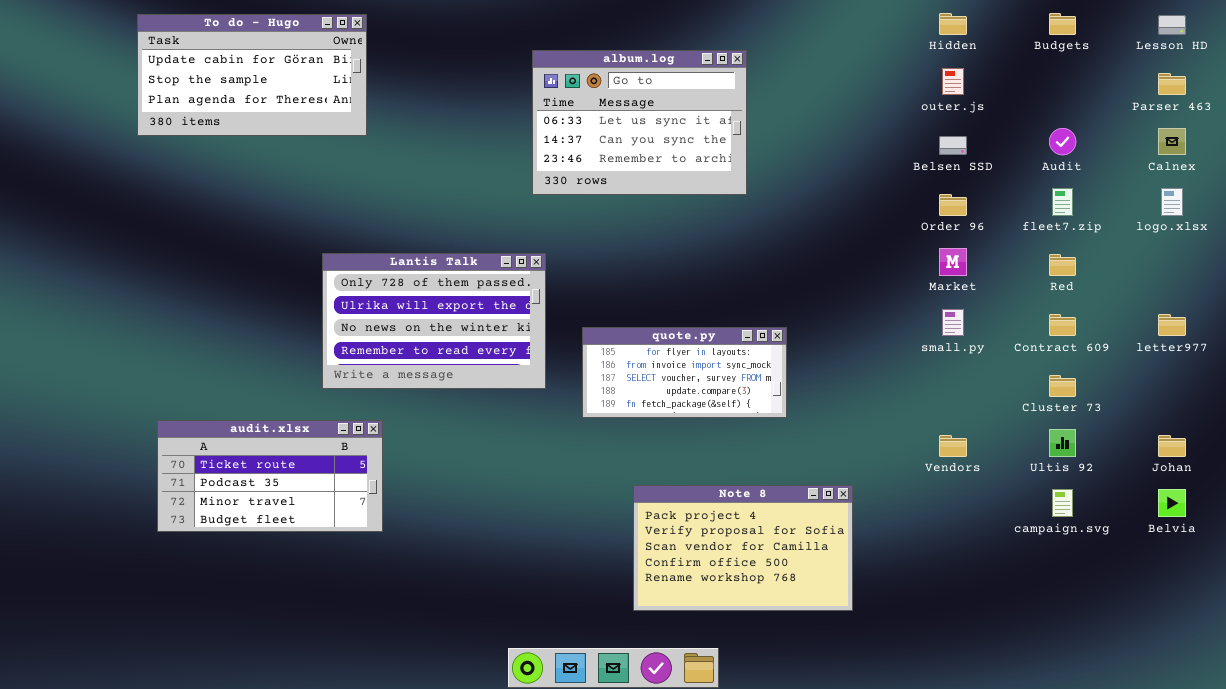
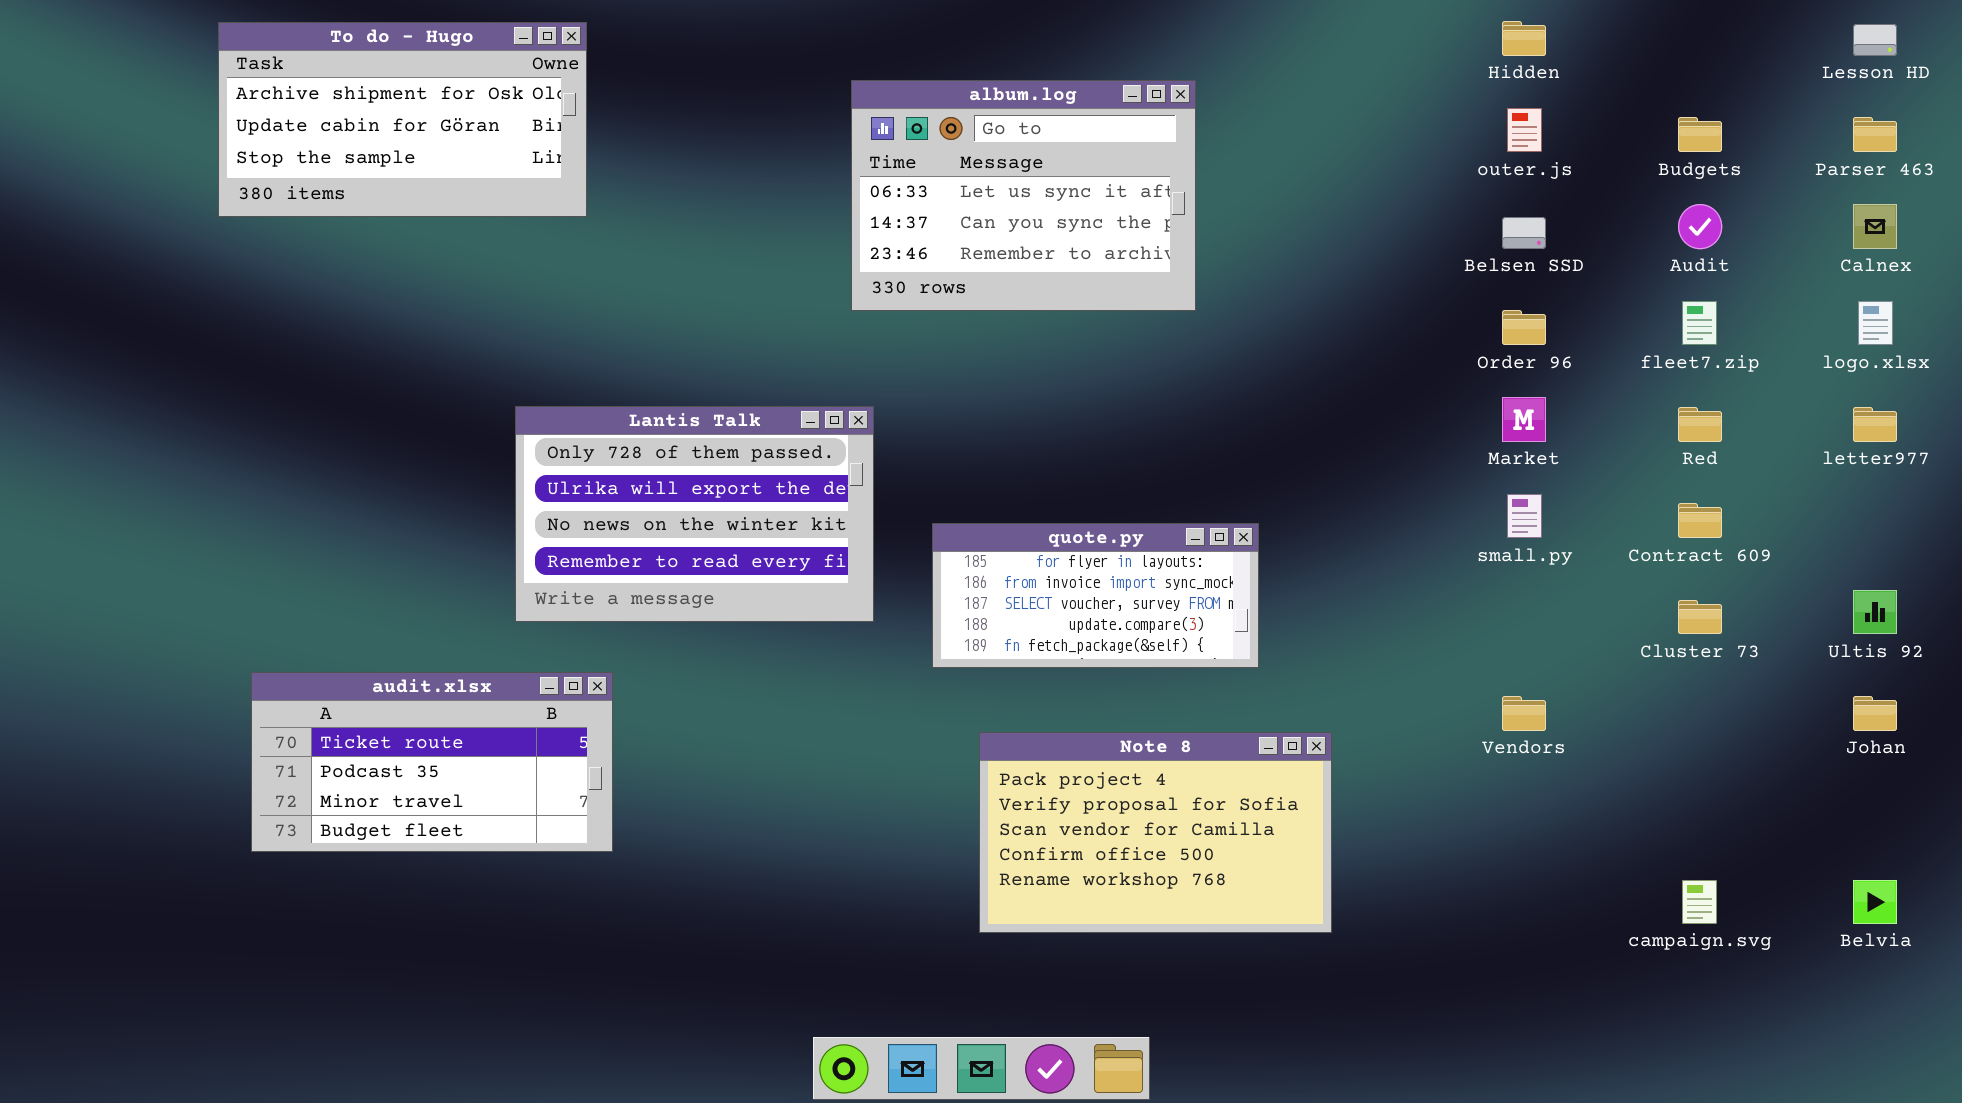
Budgets: [1049,13,1076,35] -> [1678,117,1722,152], moved
To do - Hugo: [137,14,367,136] -> [218,22,587,217], scrolled up 1 row
letter977: [1158,314,1186,336] -> [1853,407,1897,442], moved
Ultis 92: [1049,429,1076,457] -> [1853,590,1897,634], moved
Note 8: [633,485,853,611] -> [979,732,1332,933], moved
campaign.svg: [1052,489,1073,517] -> [1682,880,1717,924], moved
Belvia: [1158,489,1186,517] -> [1853,880,1897,924], moved

